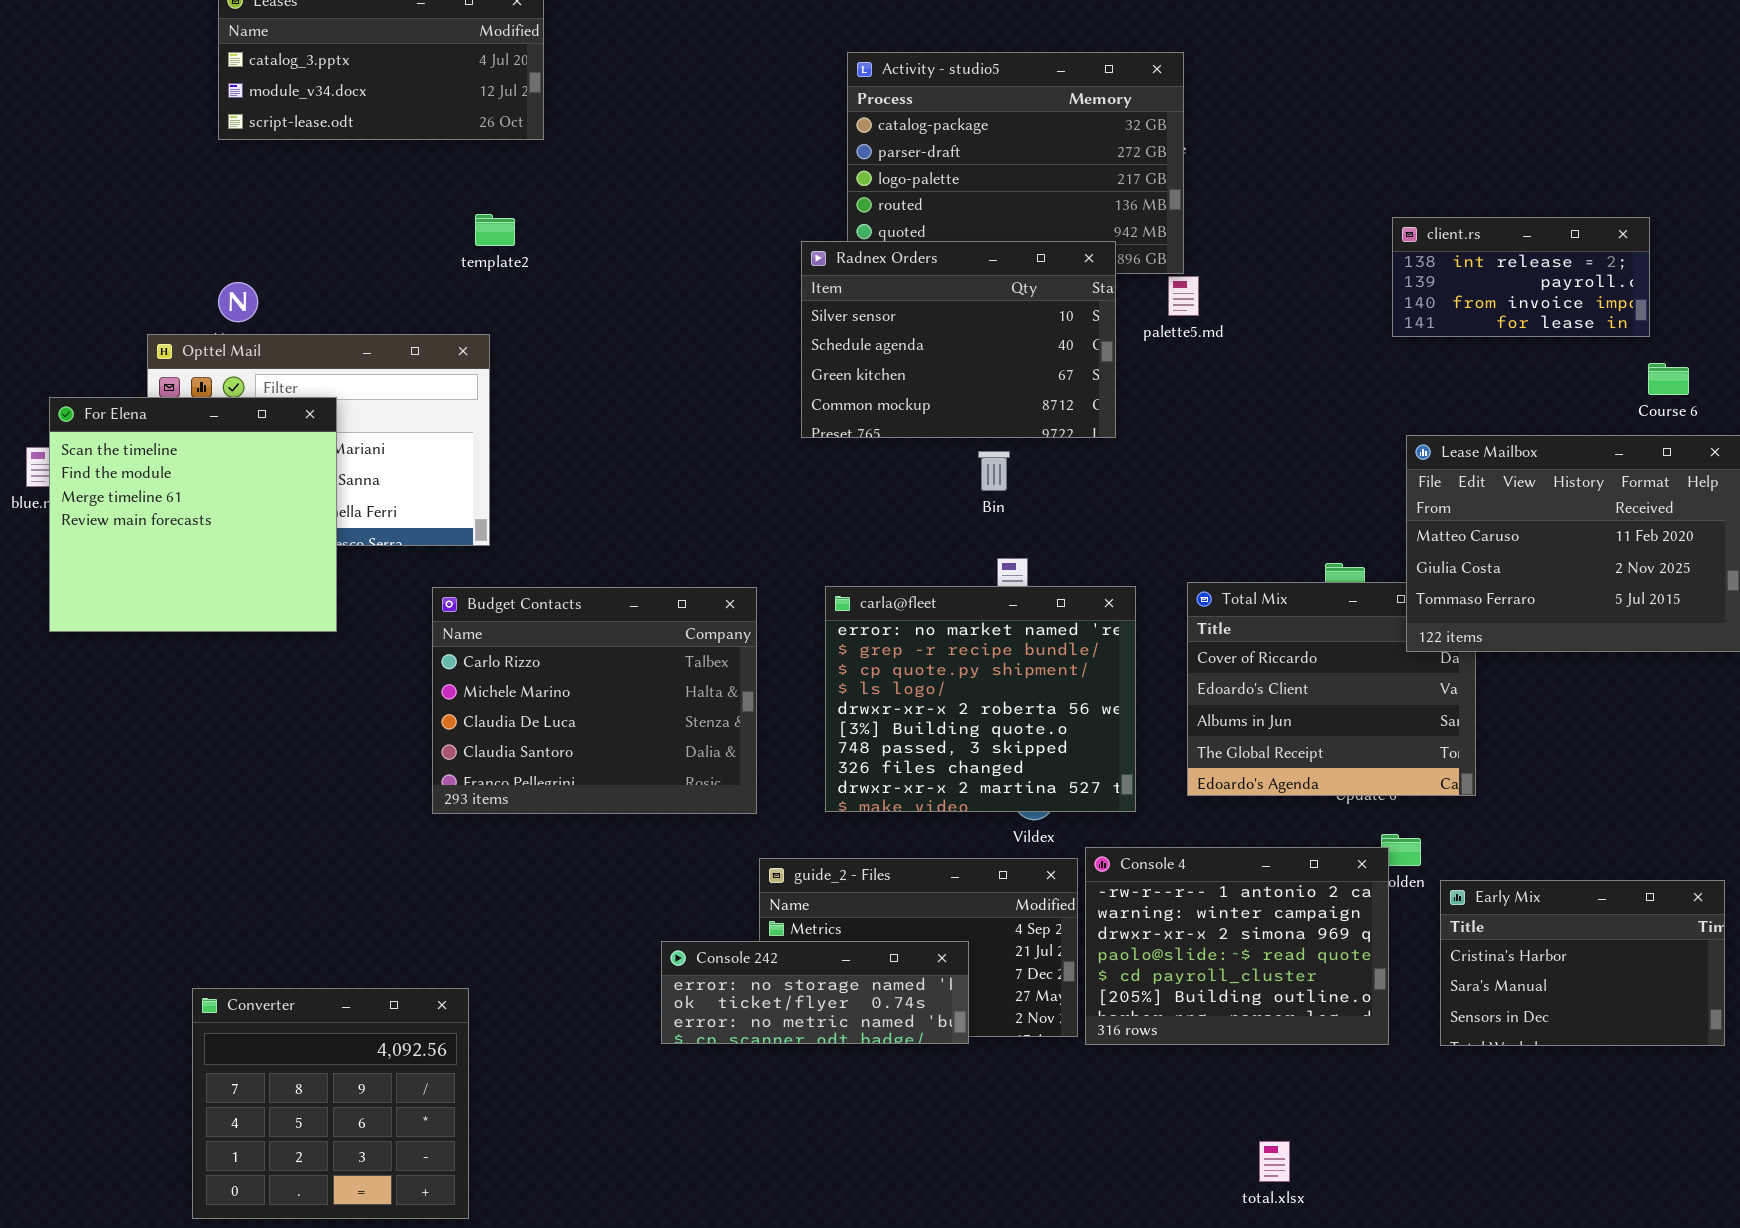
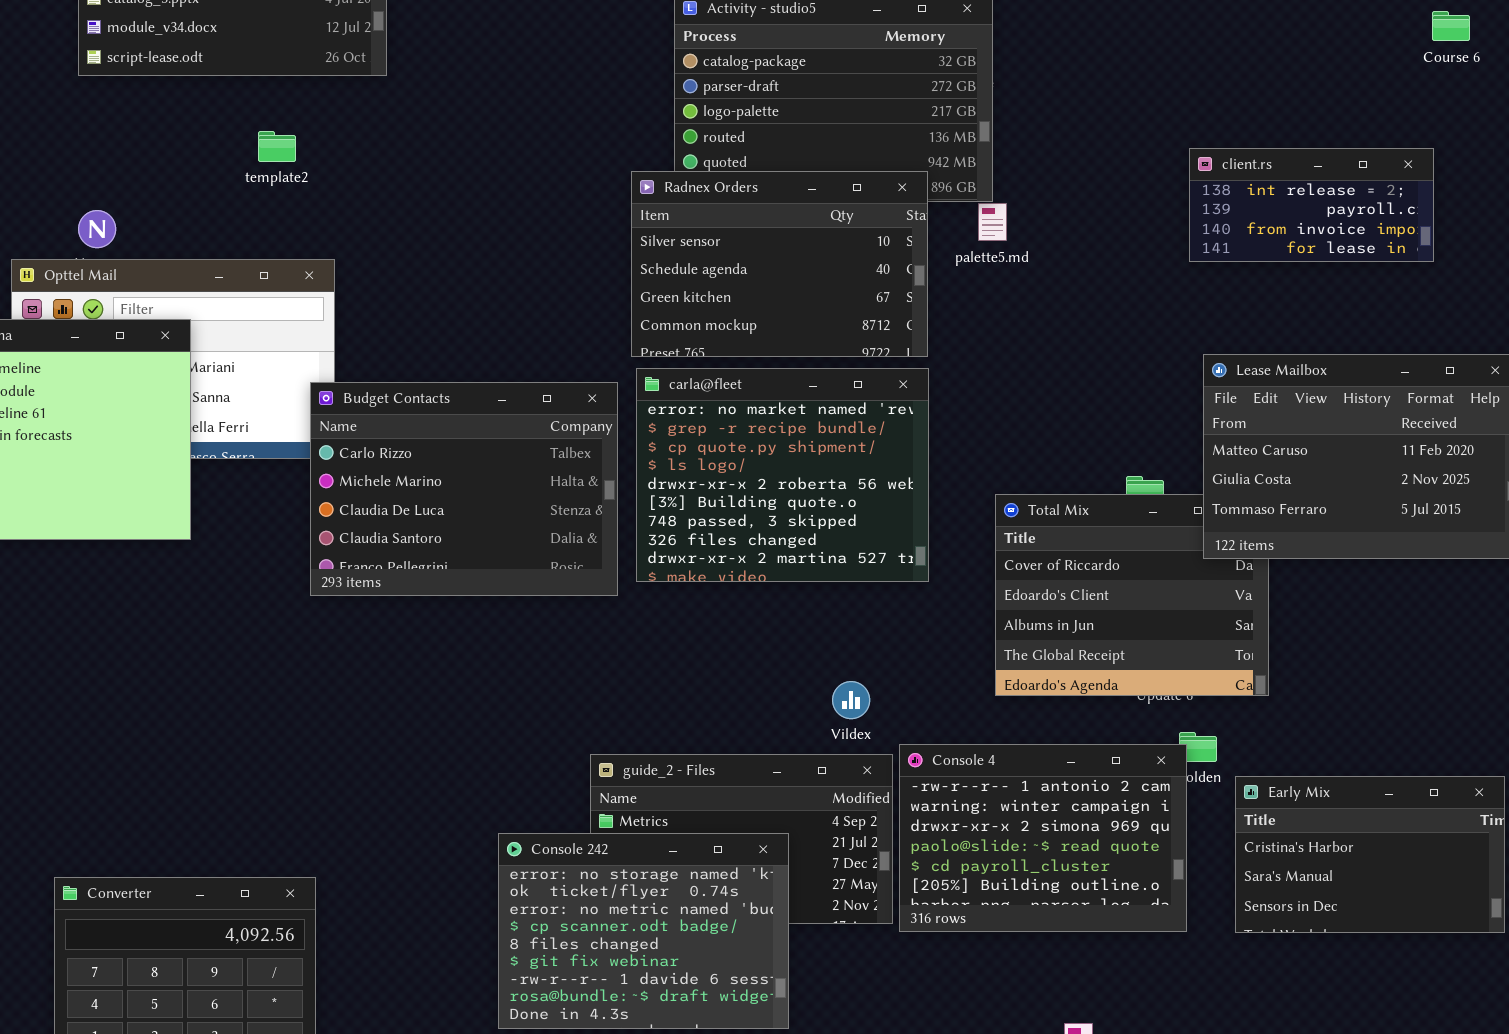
template2: [475,214,515,246] -> [258,131,296,162], moved
Course 6: [1648,363,1689,395] -> [1432,11,1470,41], moved
carla@fleet: [825,586,1136,812] -> [636,368,929,582], moved
Budget Contacts: [432,587,757,814] -> [310,382,618,596], moved
Console 242: [661,941,969,1044] -> [498,833,789,1029], resized

